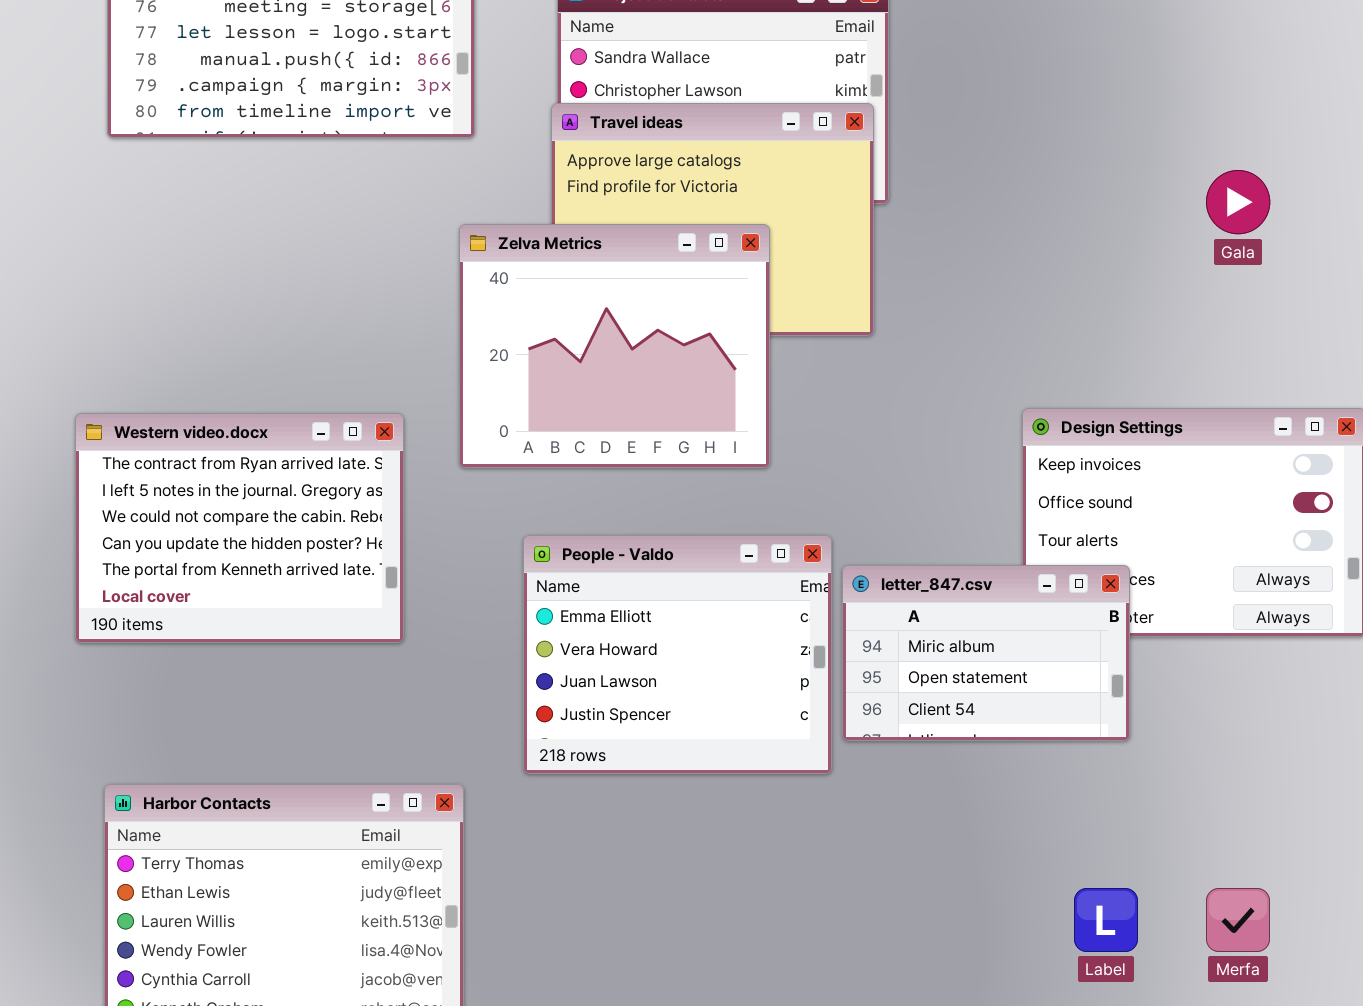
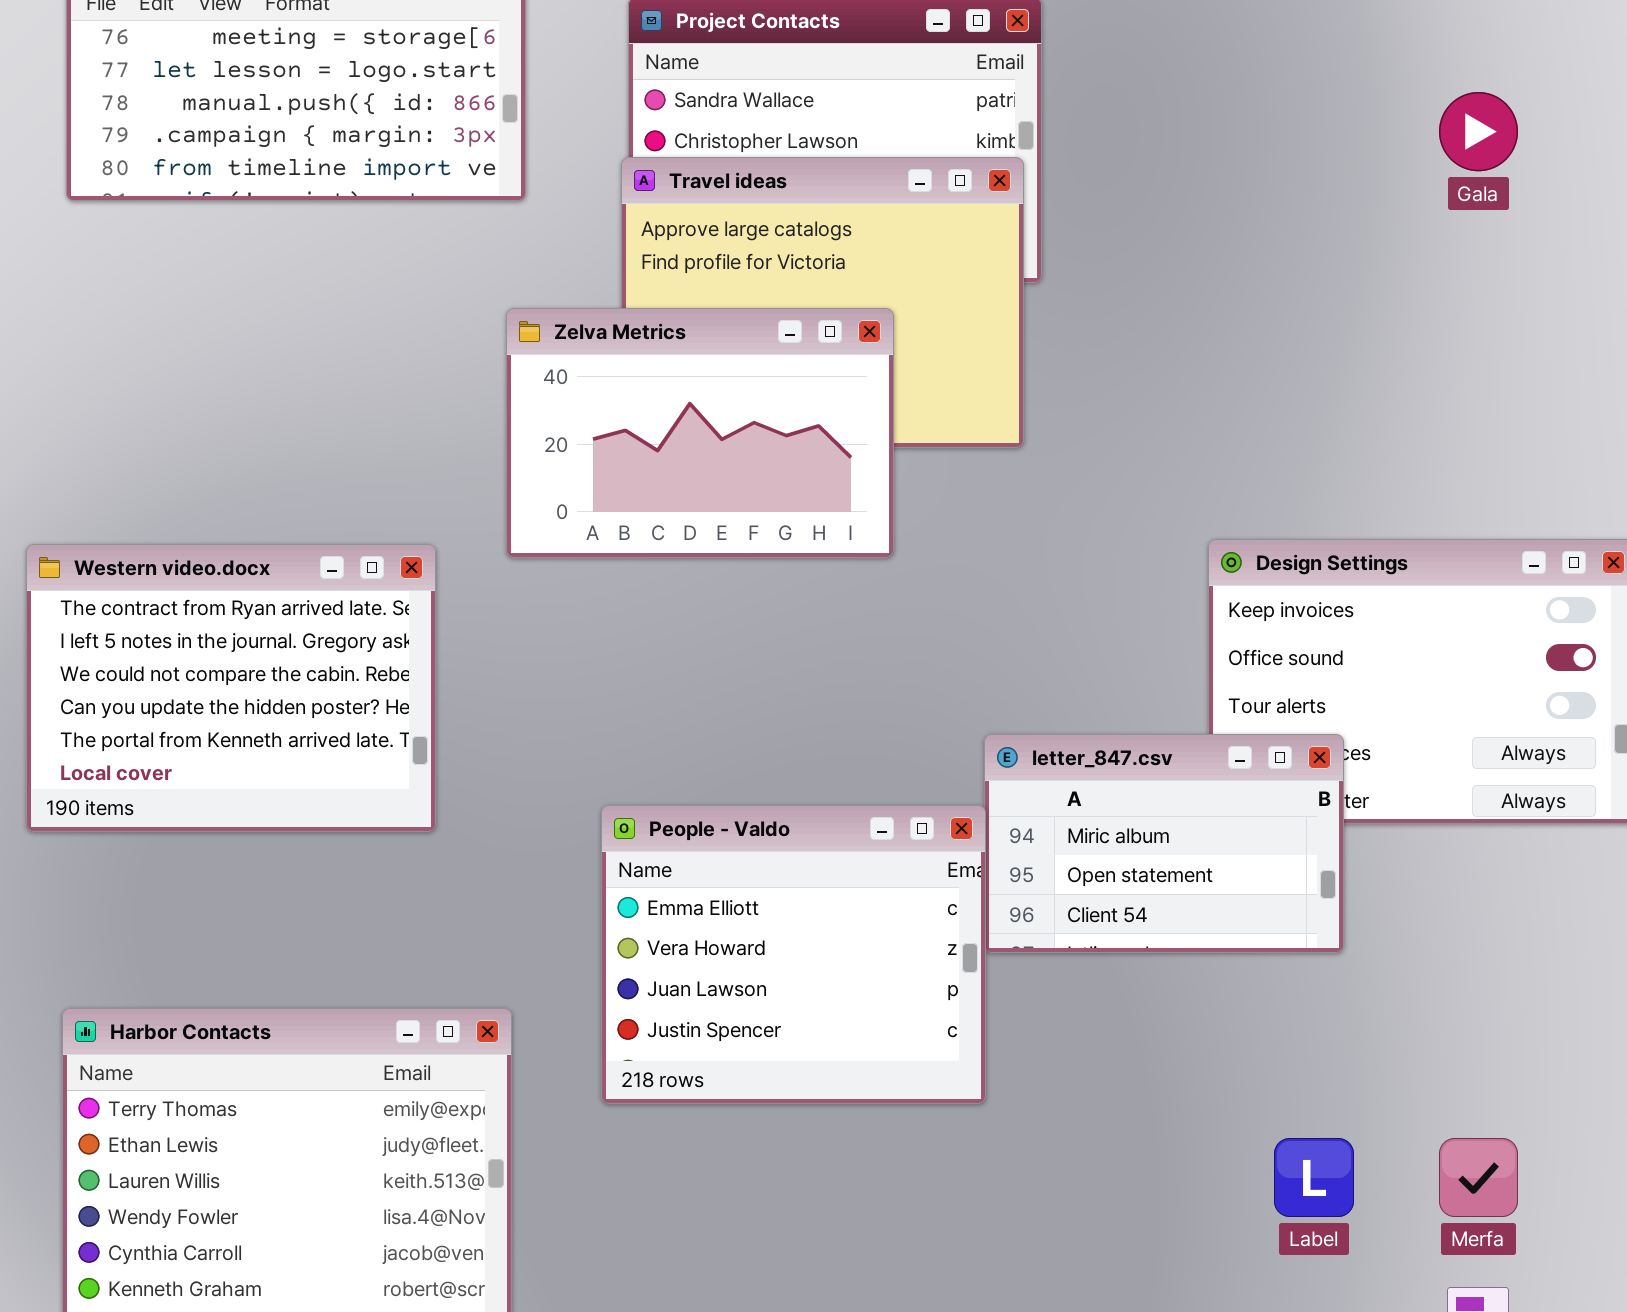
Gala: [1206,170,1270,234] -> [1439,92,1518,171], moved
Zelva Metrics: [459,224,770,468] -> [506,308,894,558], resized
People - Valdo: [523,535,832,774] -> [601,805,986,1104], moved

